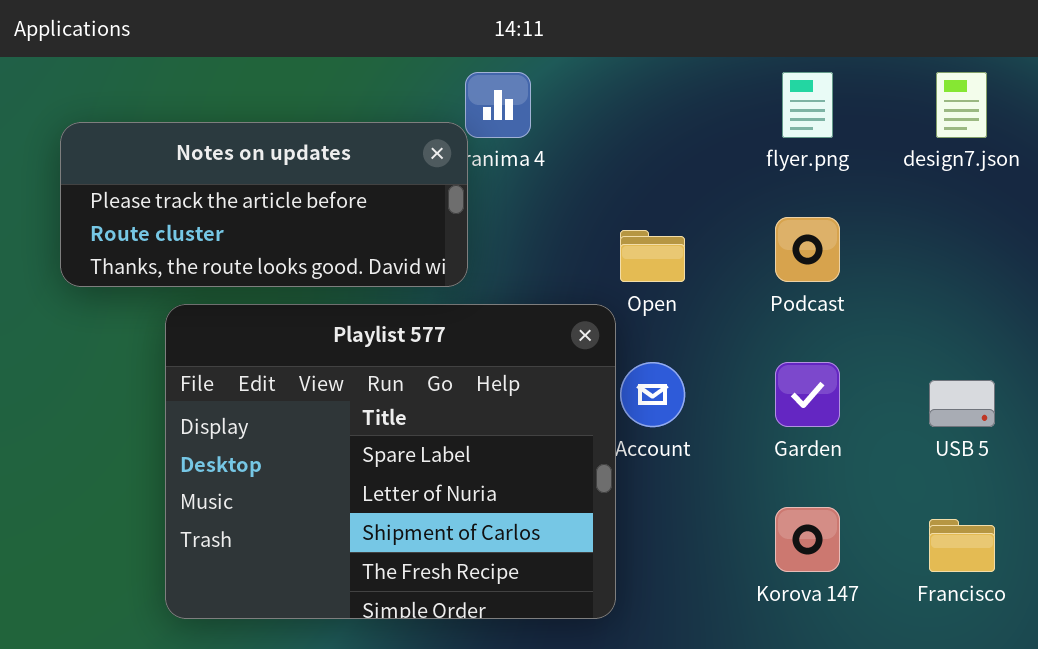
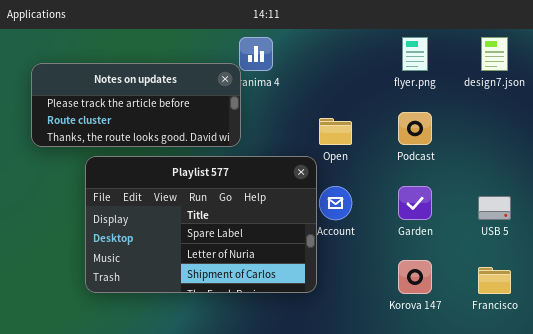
Playlist 577: [165,304,616,619] -> [85,156,317,293], resized

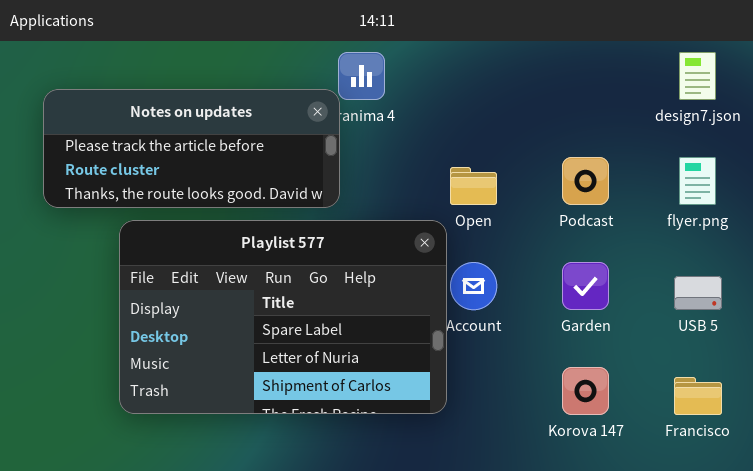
flyer.png: [402,37,428,71] -> [679,157,716,205], moved

